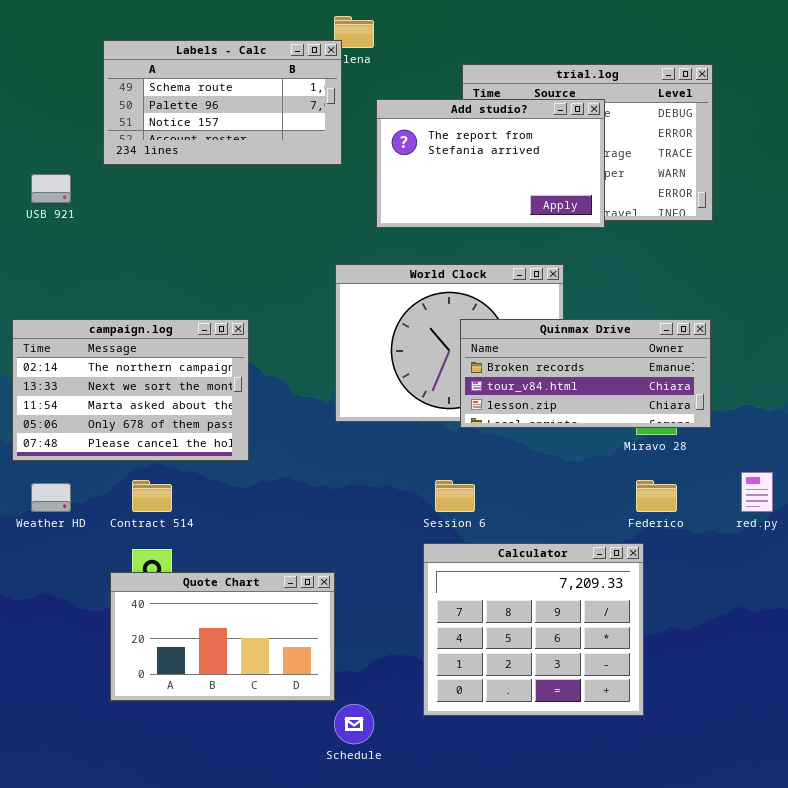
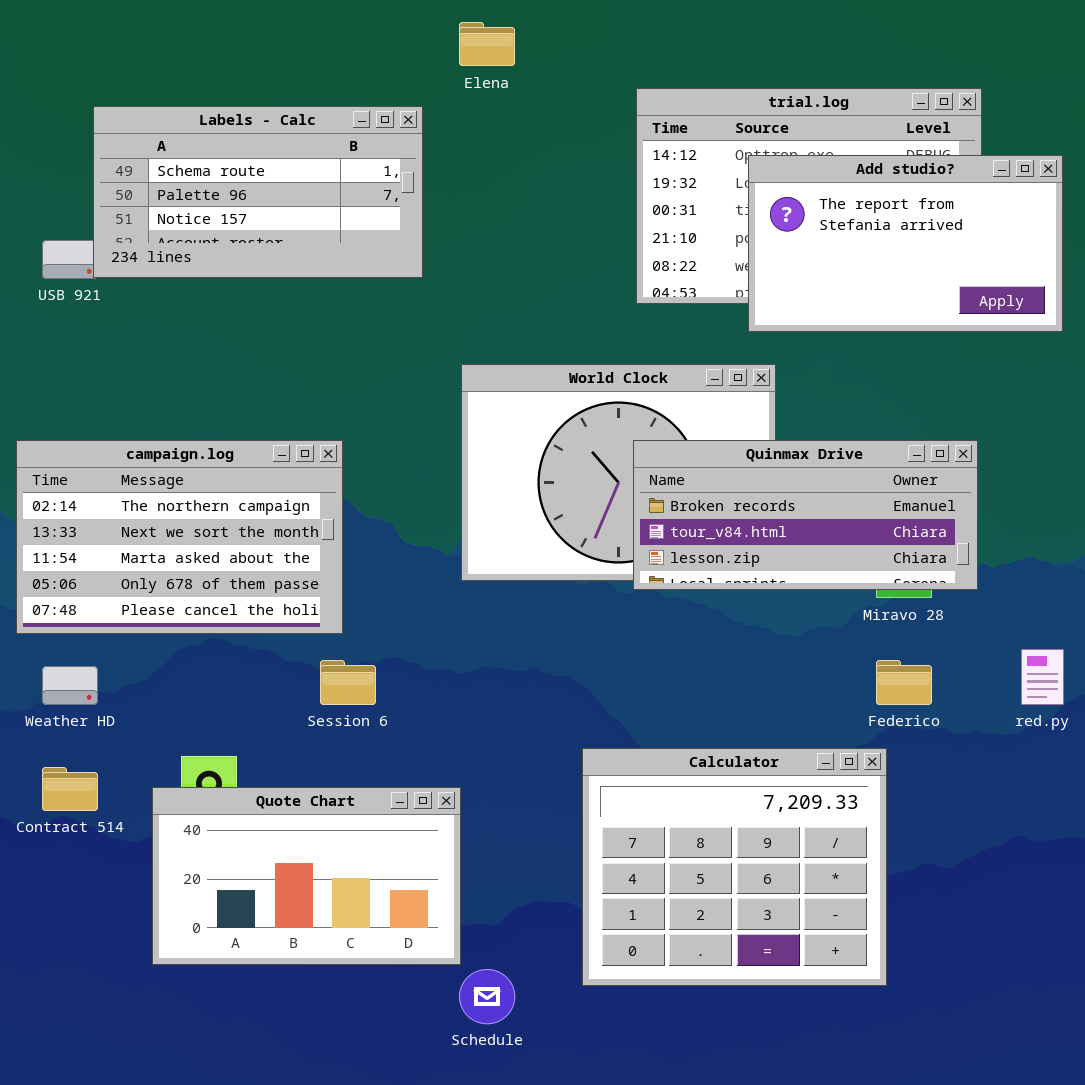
Labels - Calc: [103,40,342,165] -> [93,106,423,278], moved
Add studio?: [376,99,605,228] -> [748,155,1063,332], moved
Contract 514: [132,480,172,512] -> [42,767,98,811], moved
Session 6: [435,480,475,512] -> [320,660,376,705], moved

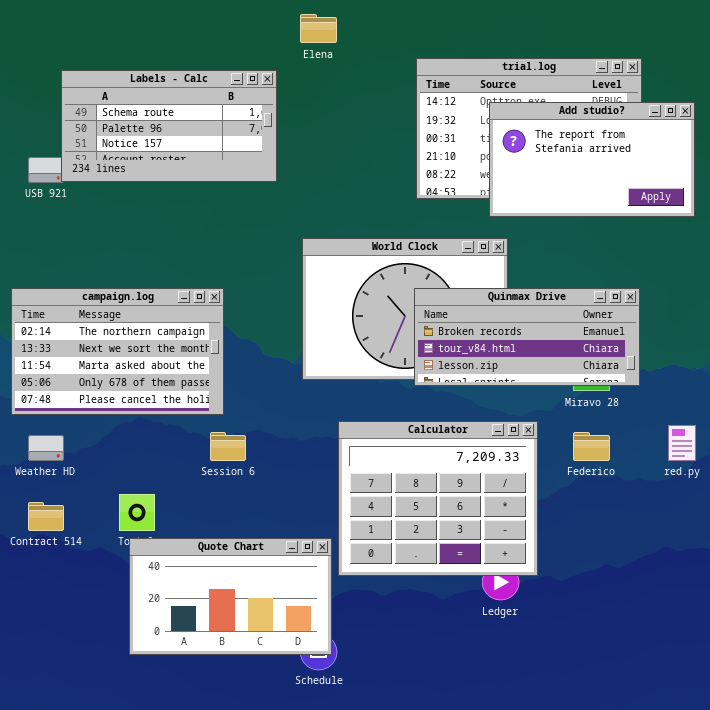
Calculator: [582,748,887,986] -> [338,421,538,576], moved
Quote Chart: [152,787,461,965] -> [129,538,332,655], moved

